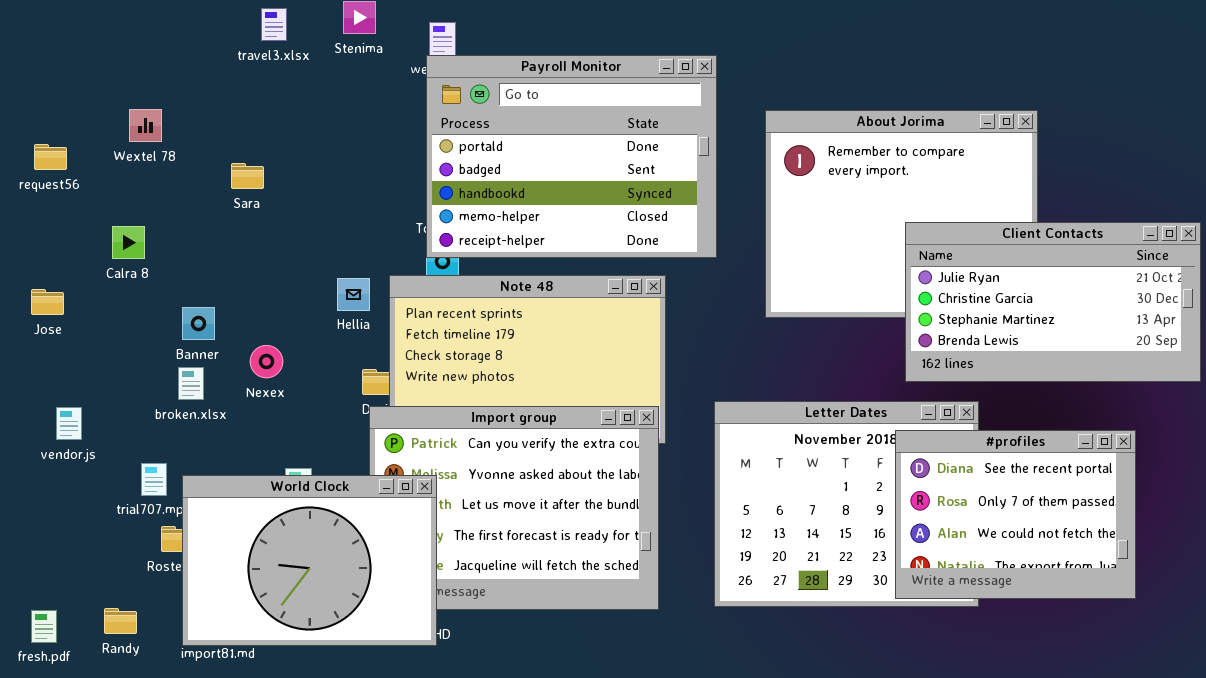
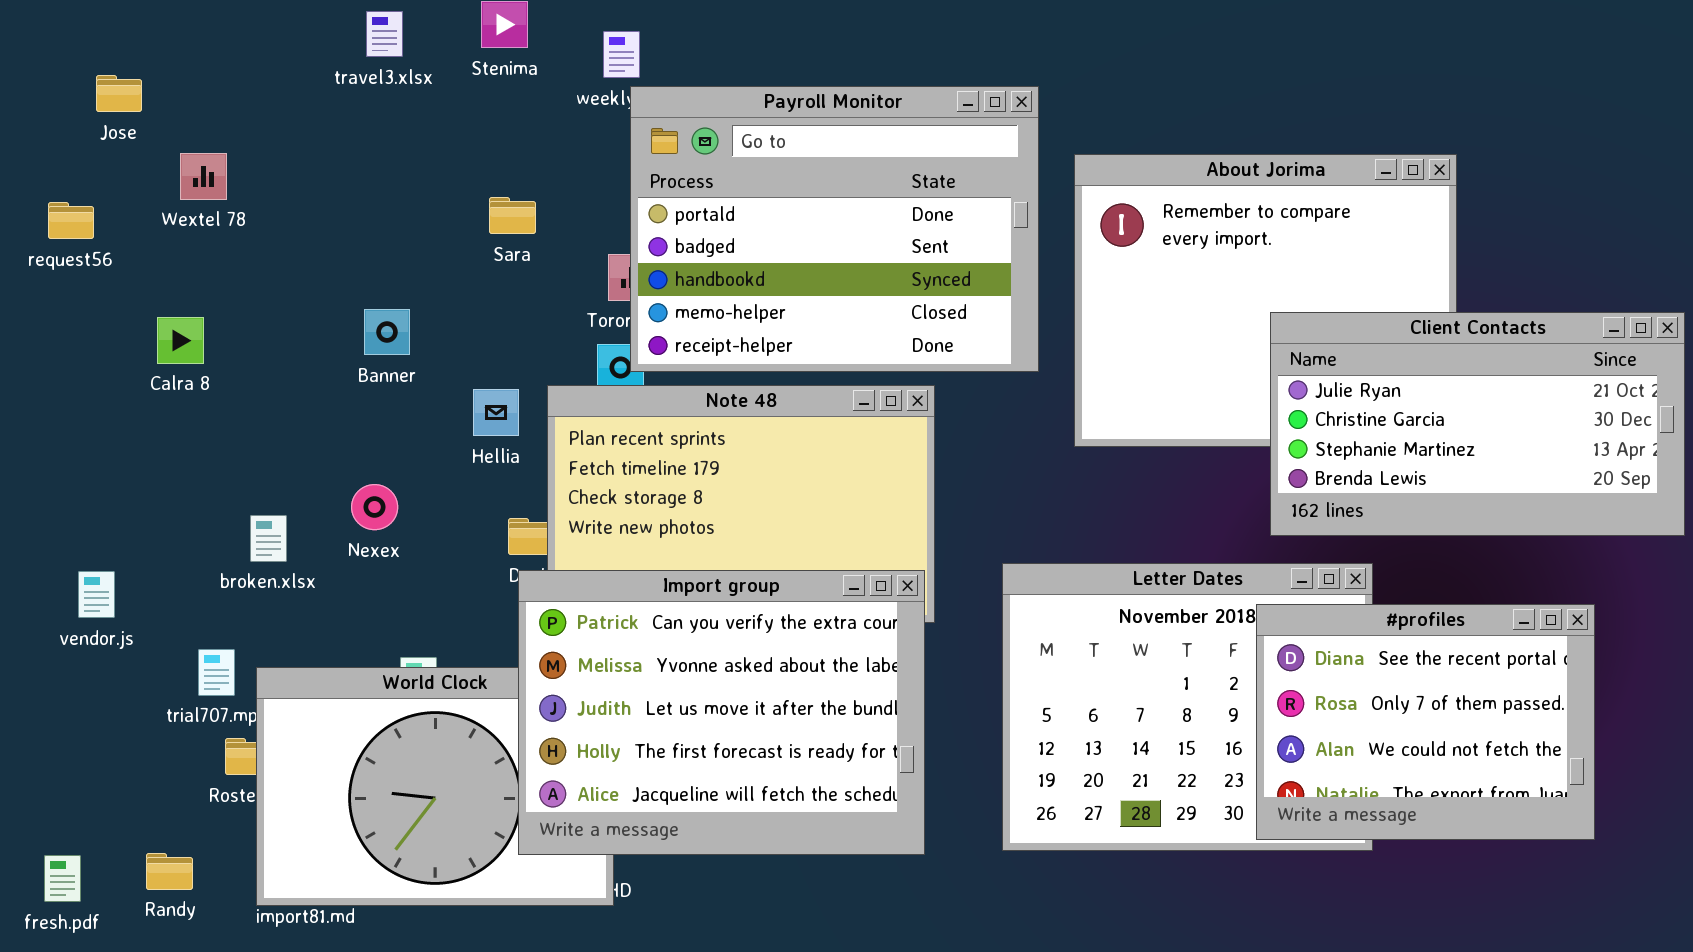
Payroll Monitor: [426,55,717,258] -> [630,86,1039,372], moved
Sara: [231,163,264,189] -> [489,197,536,234], moved
Jose: [31,289,64,315] -> [96,75,142,112], moved
Banner: [182,307,215,340] -> [364,309,410,355], moved
Import group: [369,406,659,610] -> [518,570,925,855], raised

